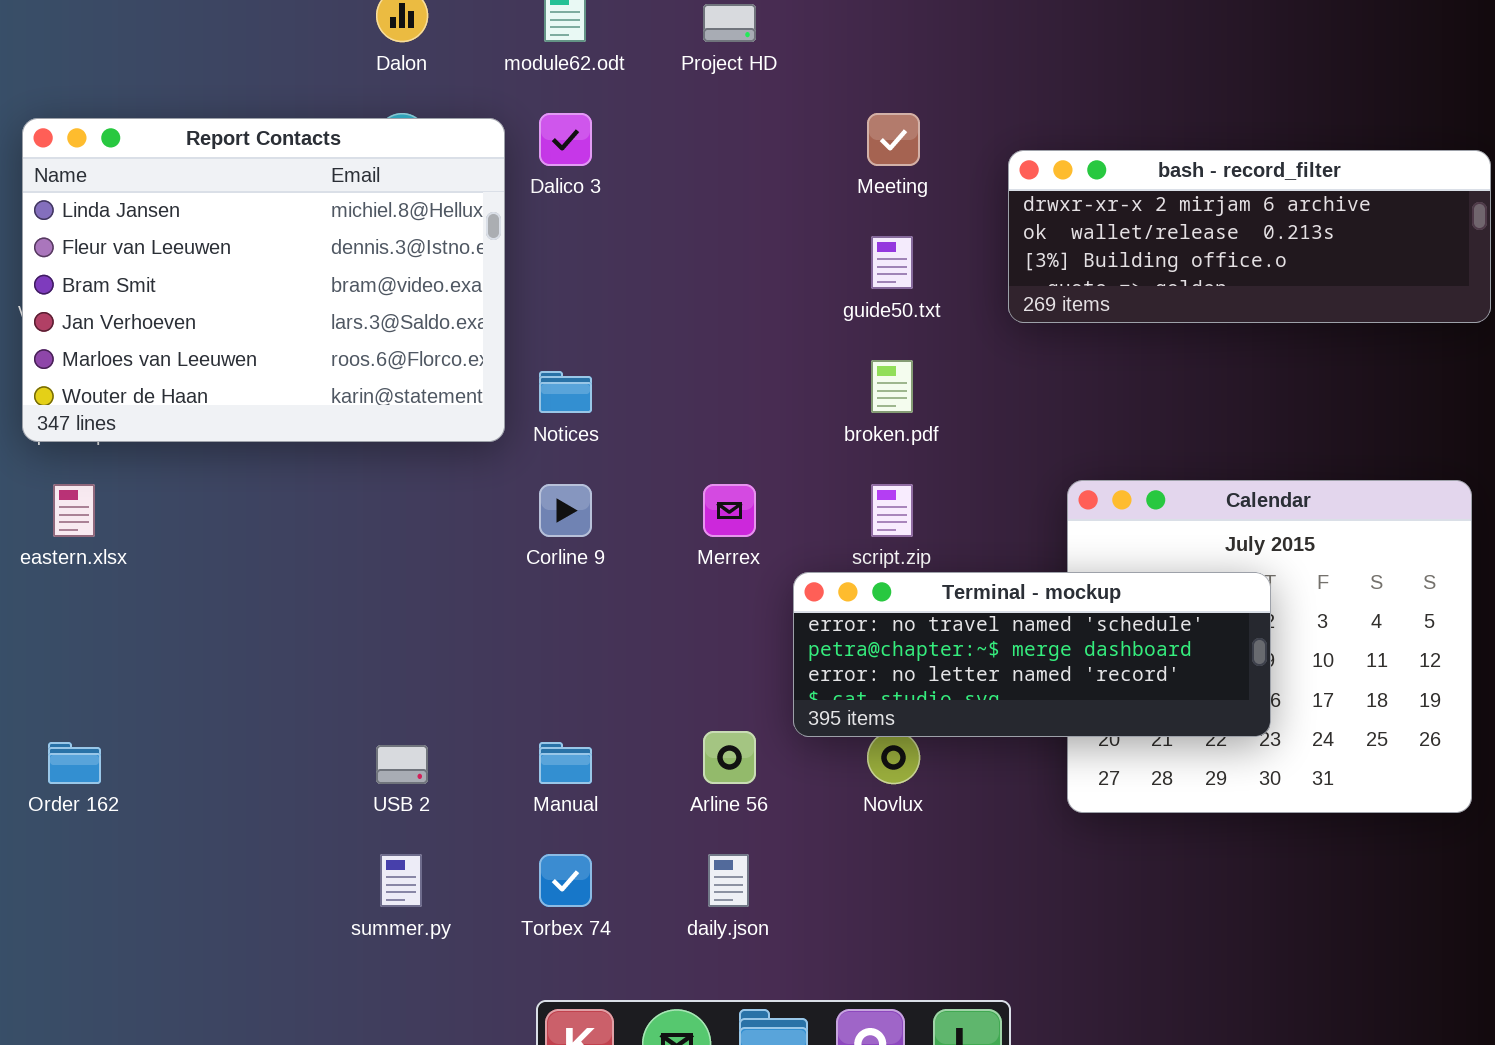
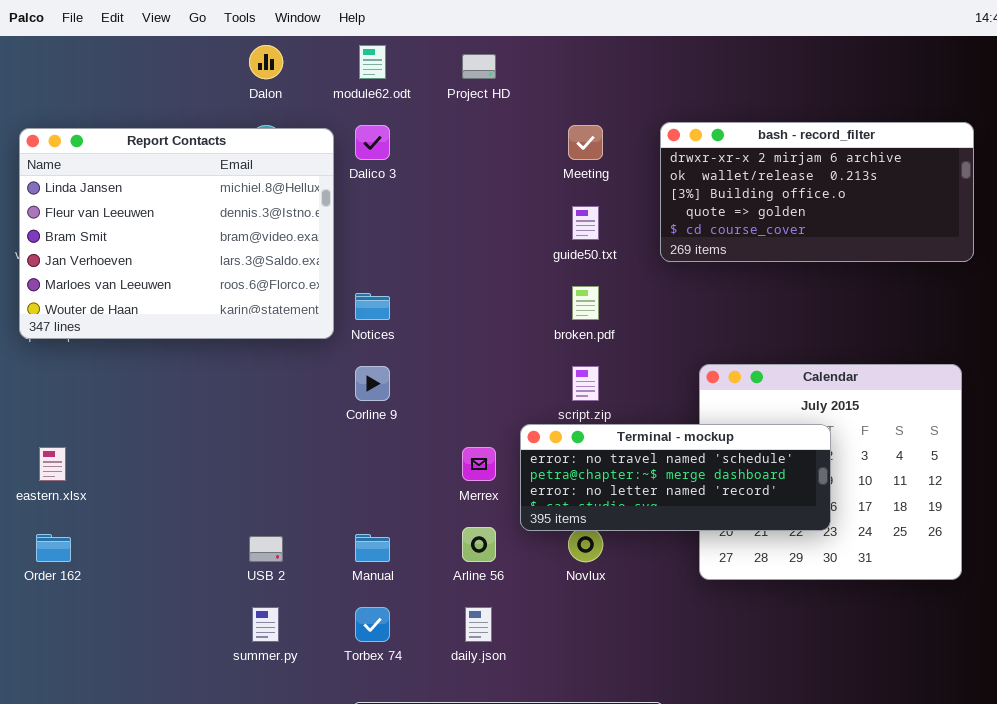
bash - record_filter: [1008,150,1491,323] -> [660,122,974,262], resized
eastern.xlsx: [53,484,95,537] -> [39,447,66,481], moved
Merrex: [703,484,756,537] -> [462,447,496,481], moved

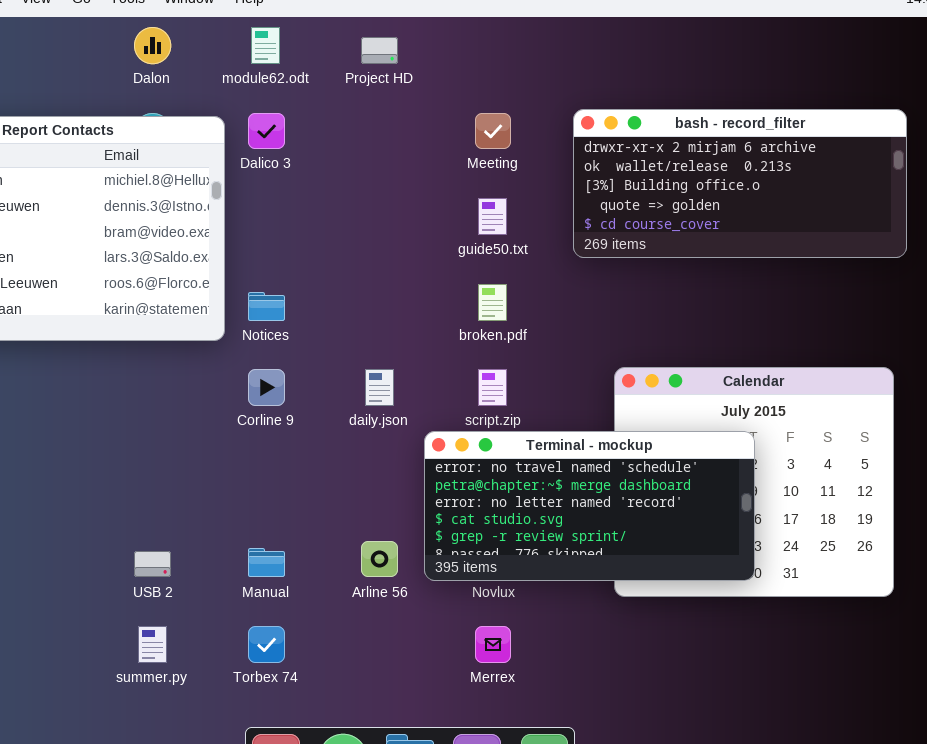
Terminal - mockup: [520,424,831,531] -> [424,431,755,581], resized
Merrex: [462,447,496,481] -> [475,626,511,663], moved
daily.json: [465,607,492,642] -> [365,369,394,406], moved

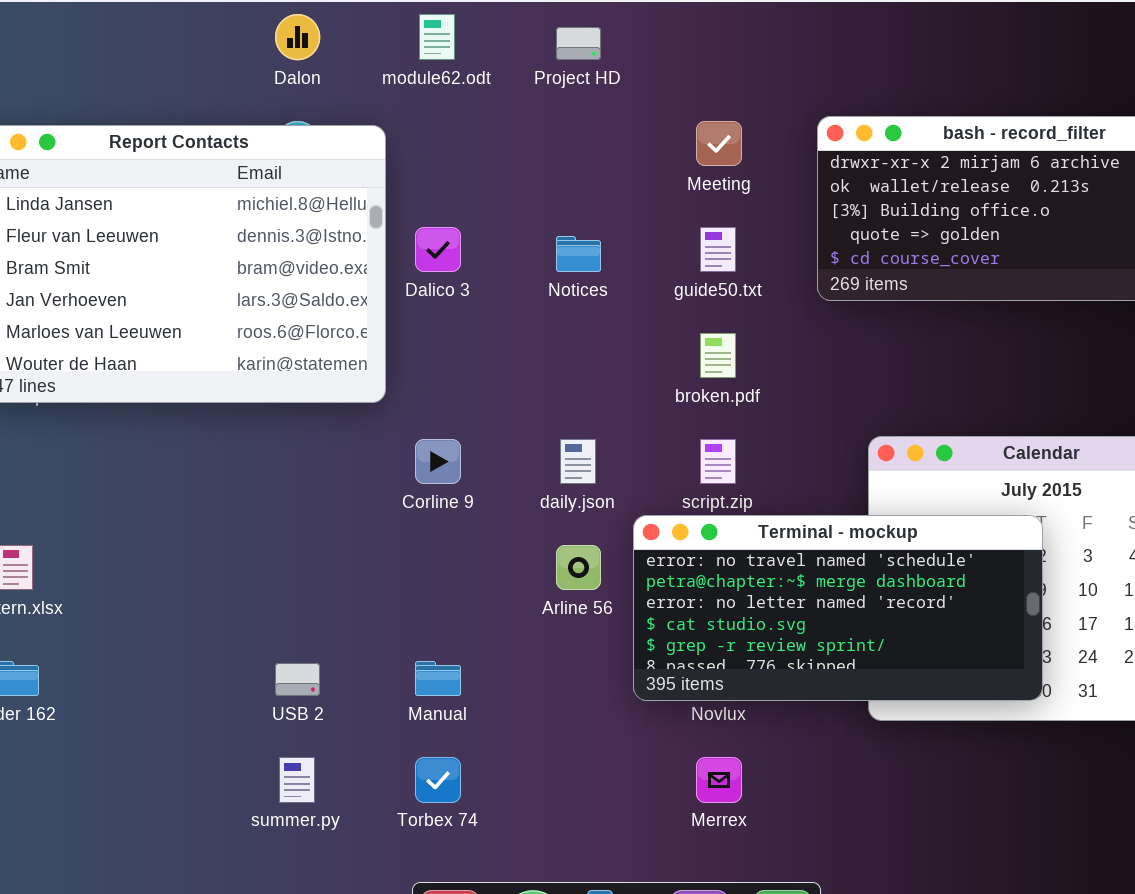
Dalico 3: [248,113,285,149] -> [415,227,461,272], moved
Notices: [248,292,285,321] -> [556,236,601,272], moved
Arline 56: [361,541,398,577] -> [556,545,601,590], moved

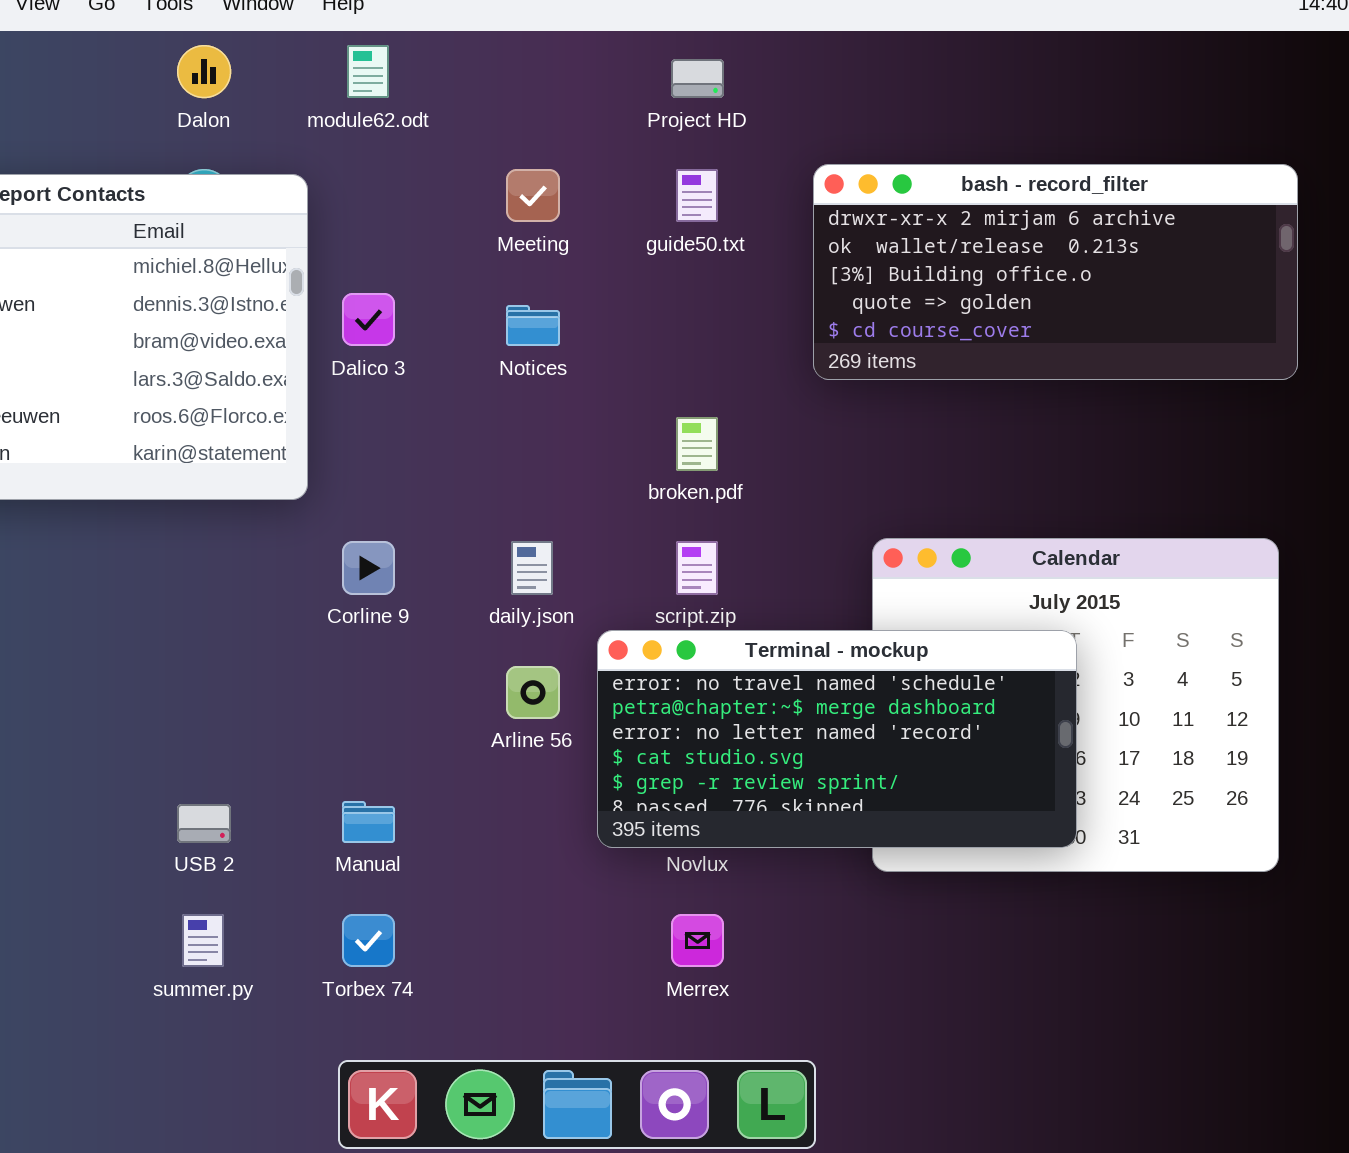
Project HD: [556,27,601,60] -> [671,59,724,98], moved
Meeting: [696,121,742,166] -> [506,169,560,222], moved
guide50.txt: [700,227,736,272] -> [676,169,718,222], moved

